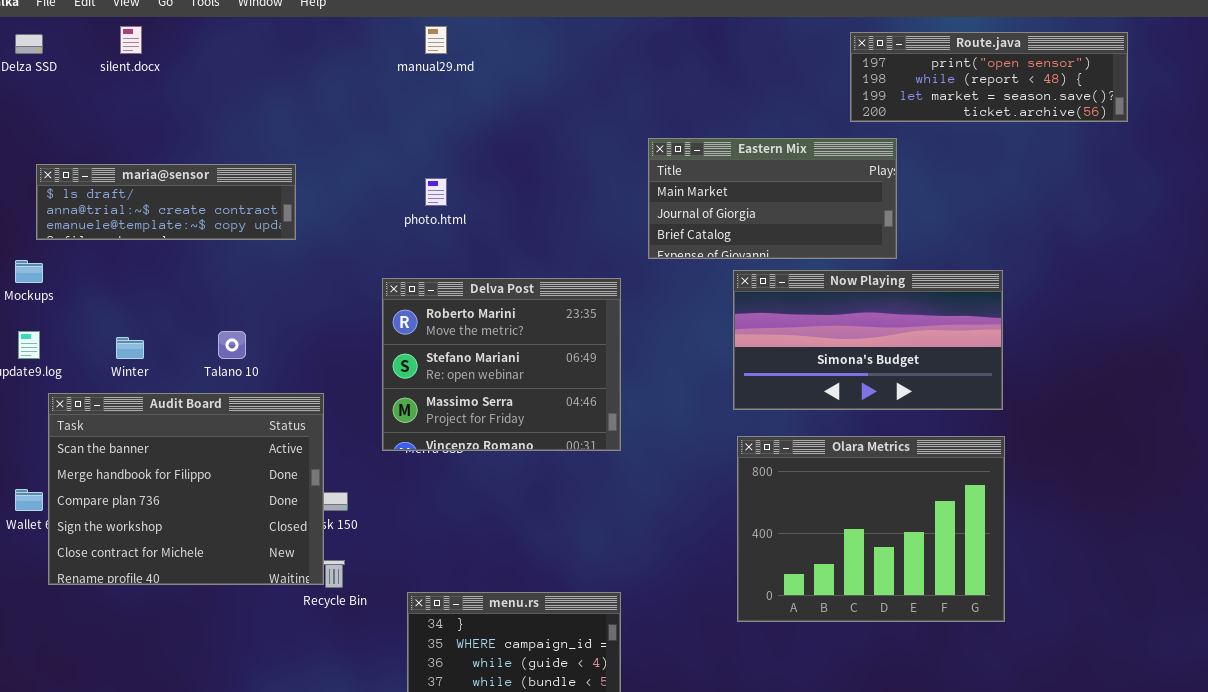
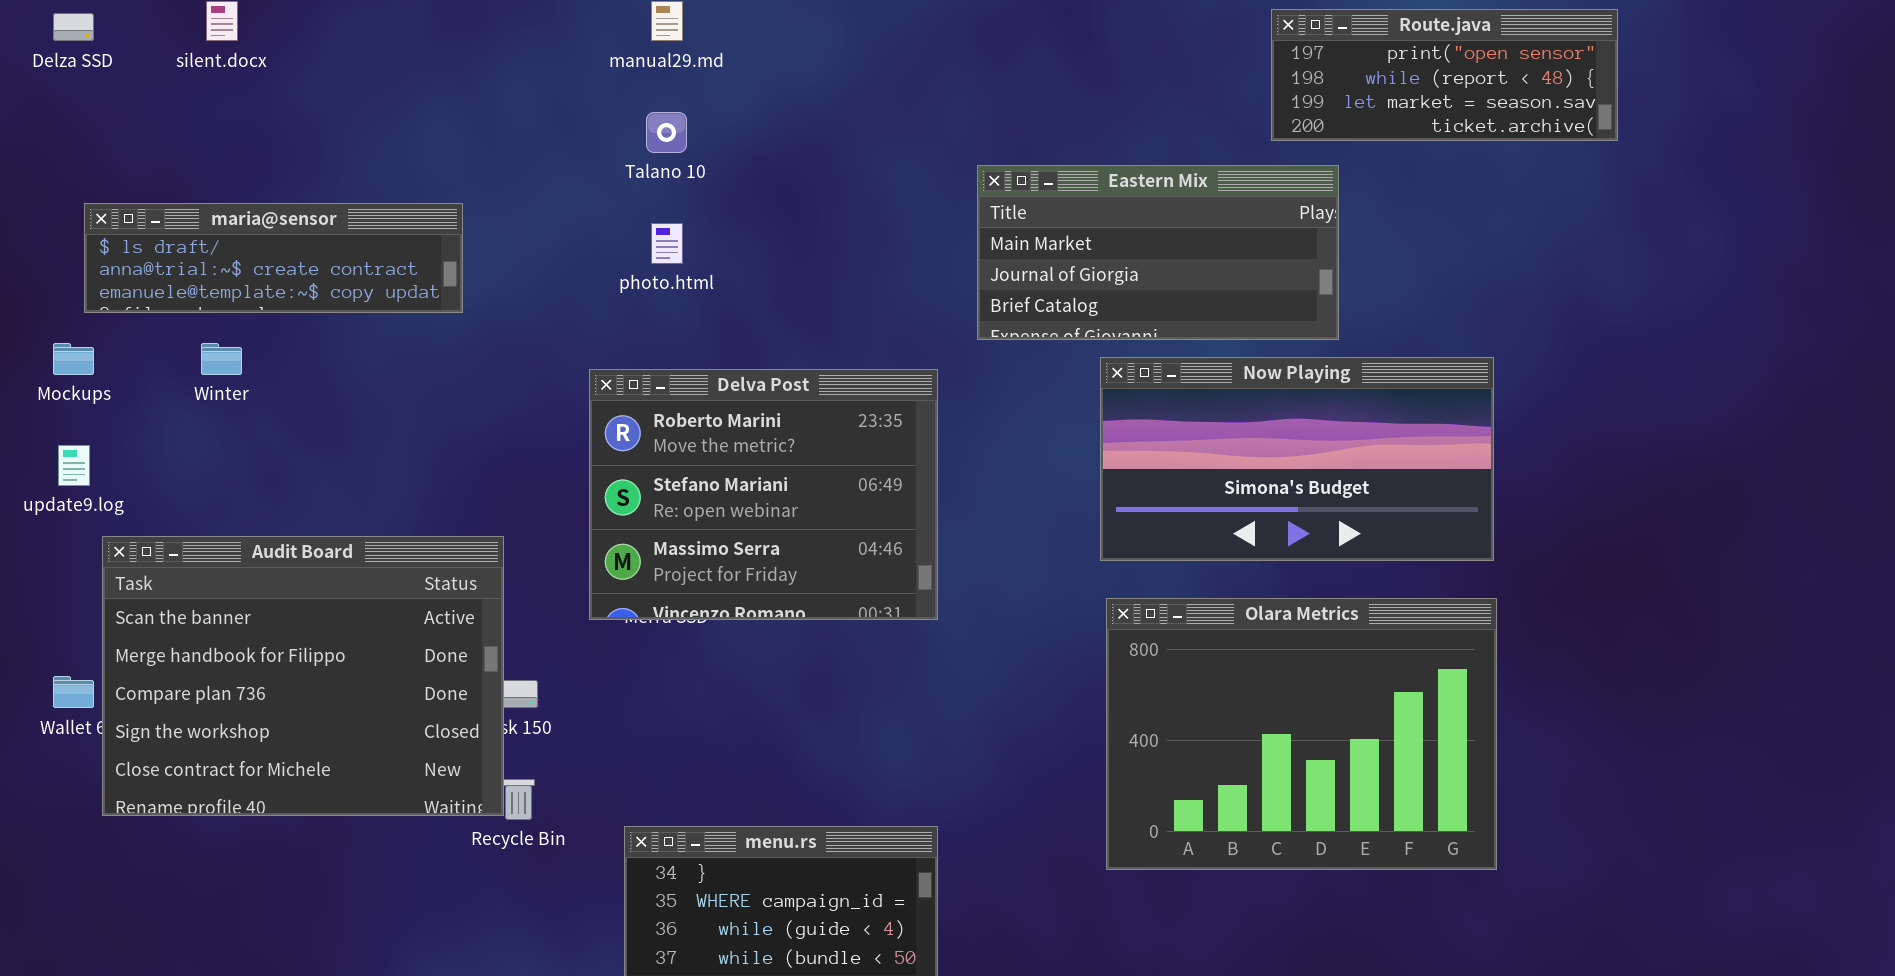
Route.java: [850,32,1128,122] -> [1271,9,1618,141], resized
Talano 10: [218,331,246,359] -> [646,112,687,153], moved
Winter: [116,337,144,359] -> [201,343,242,375], moved

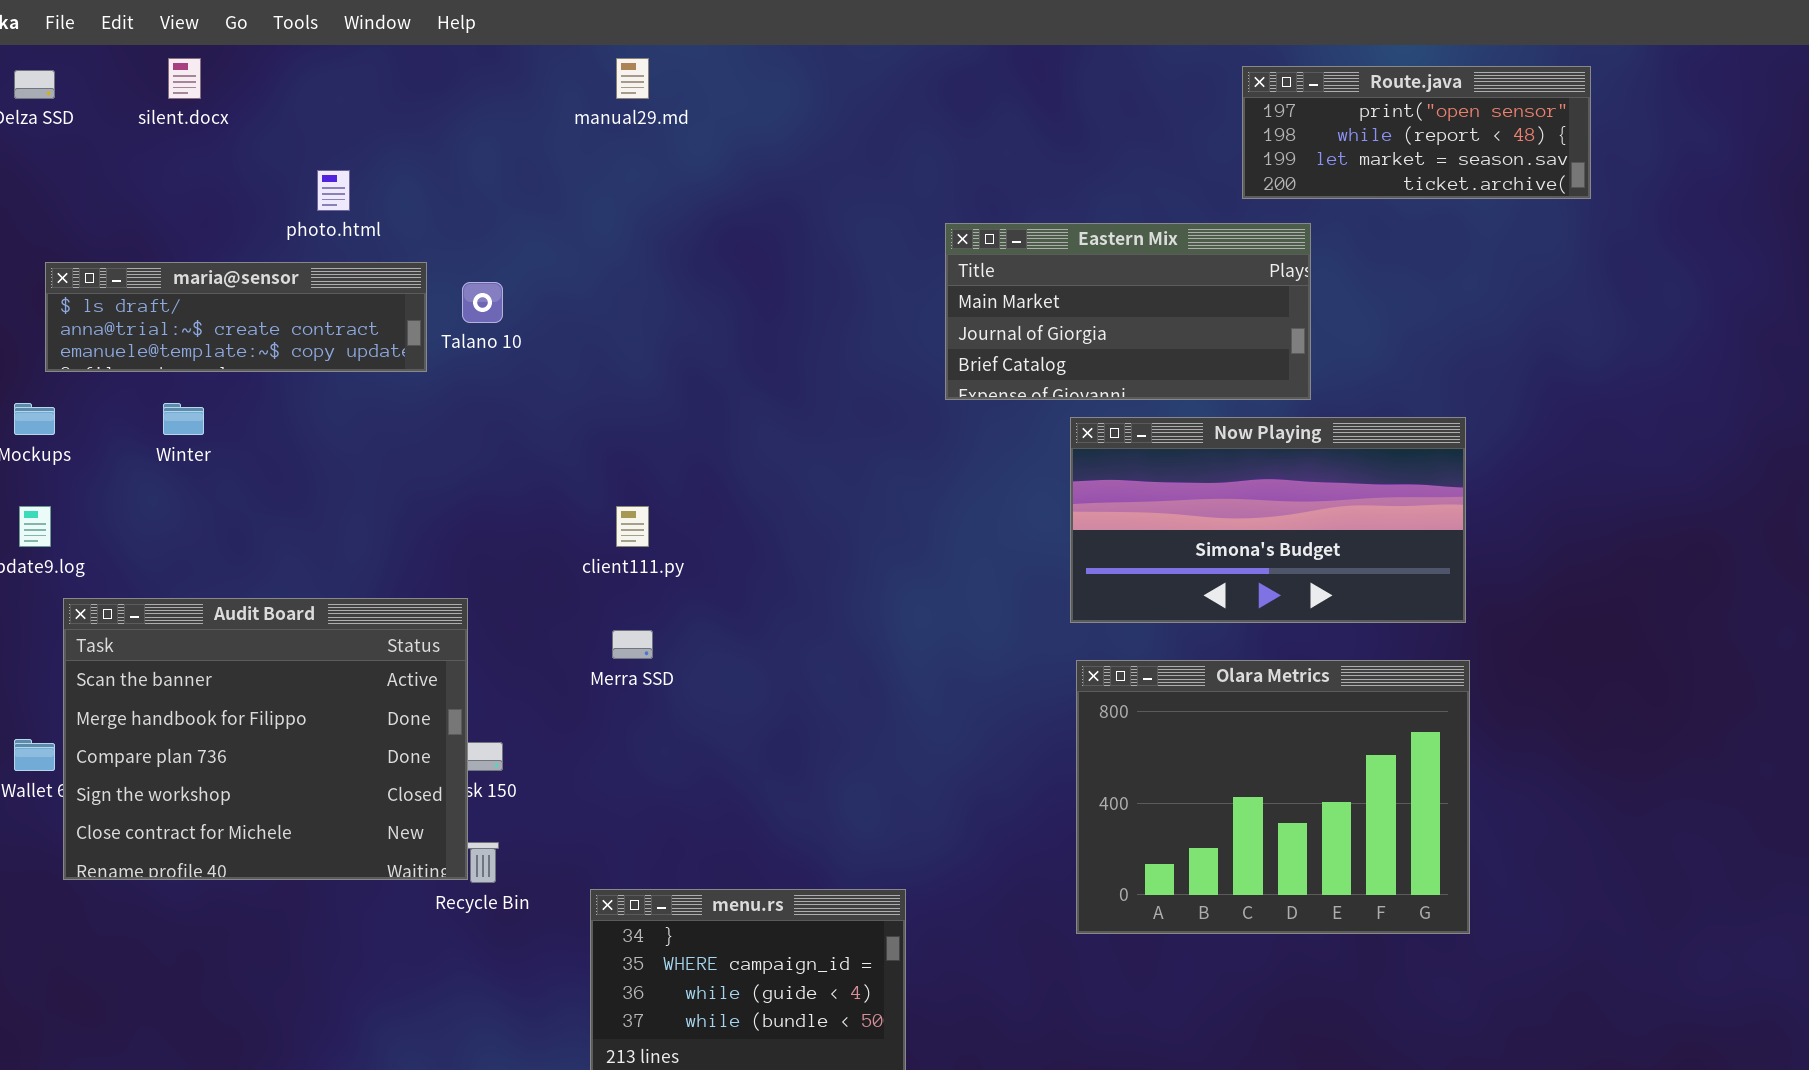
Talano 10: [646,112,687,153] -> [462,282,503,323], moved
photo.html: [651,223,683,264] -> [317,170,350,211], moved
Delva Post: [589,369,938,620] -> none, closed

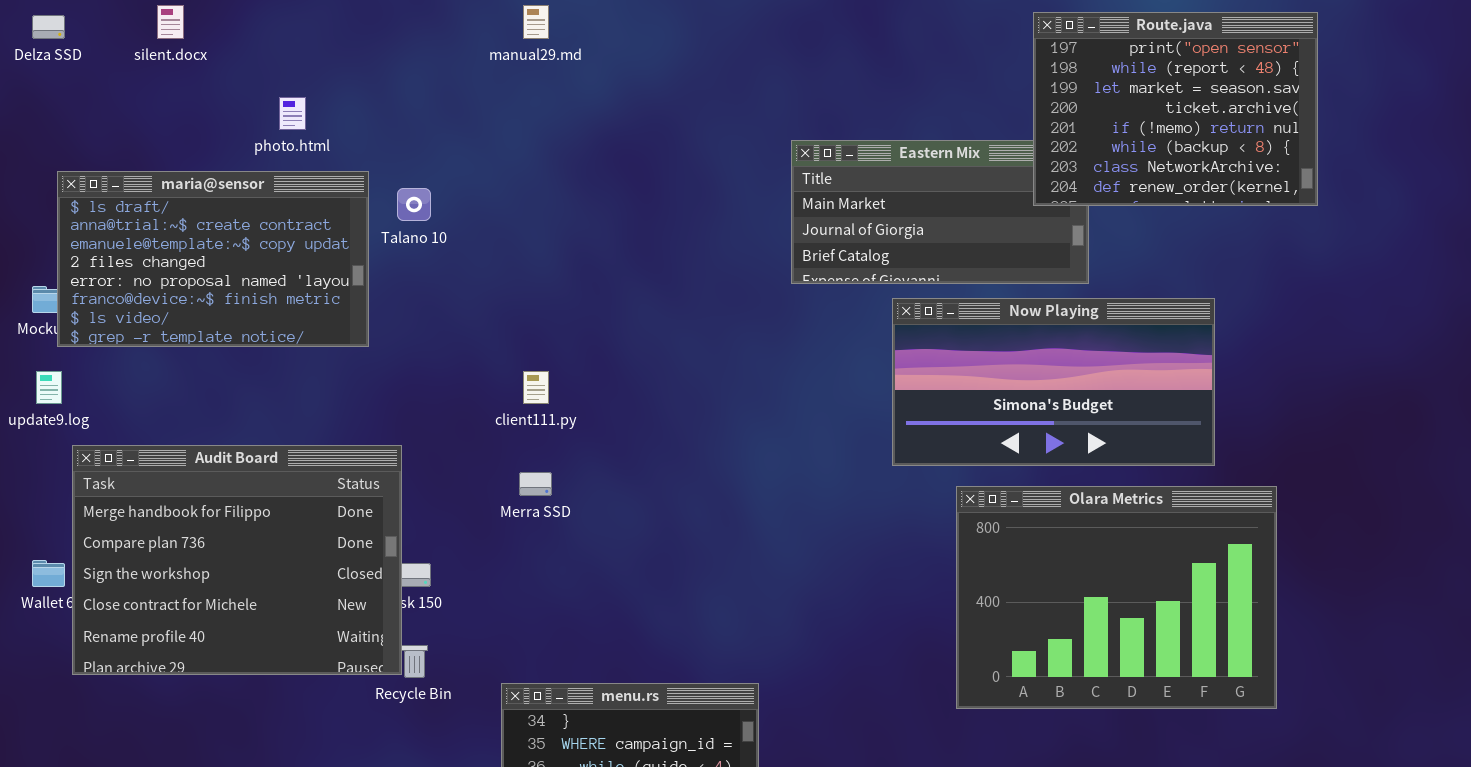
Route.java: [1242,66,1591,199] -> [1033,12,1318,206], resized
maria@sensor: [45,262,427,372] -> [57,171,369,347], resized
Audit Board: [63,598,468,880] -> [72,445,402,675], scrolled down 1 row
Olara Metrics: [1076,660,1470,934] -> [956,486,1277,709], moved

